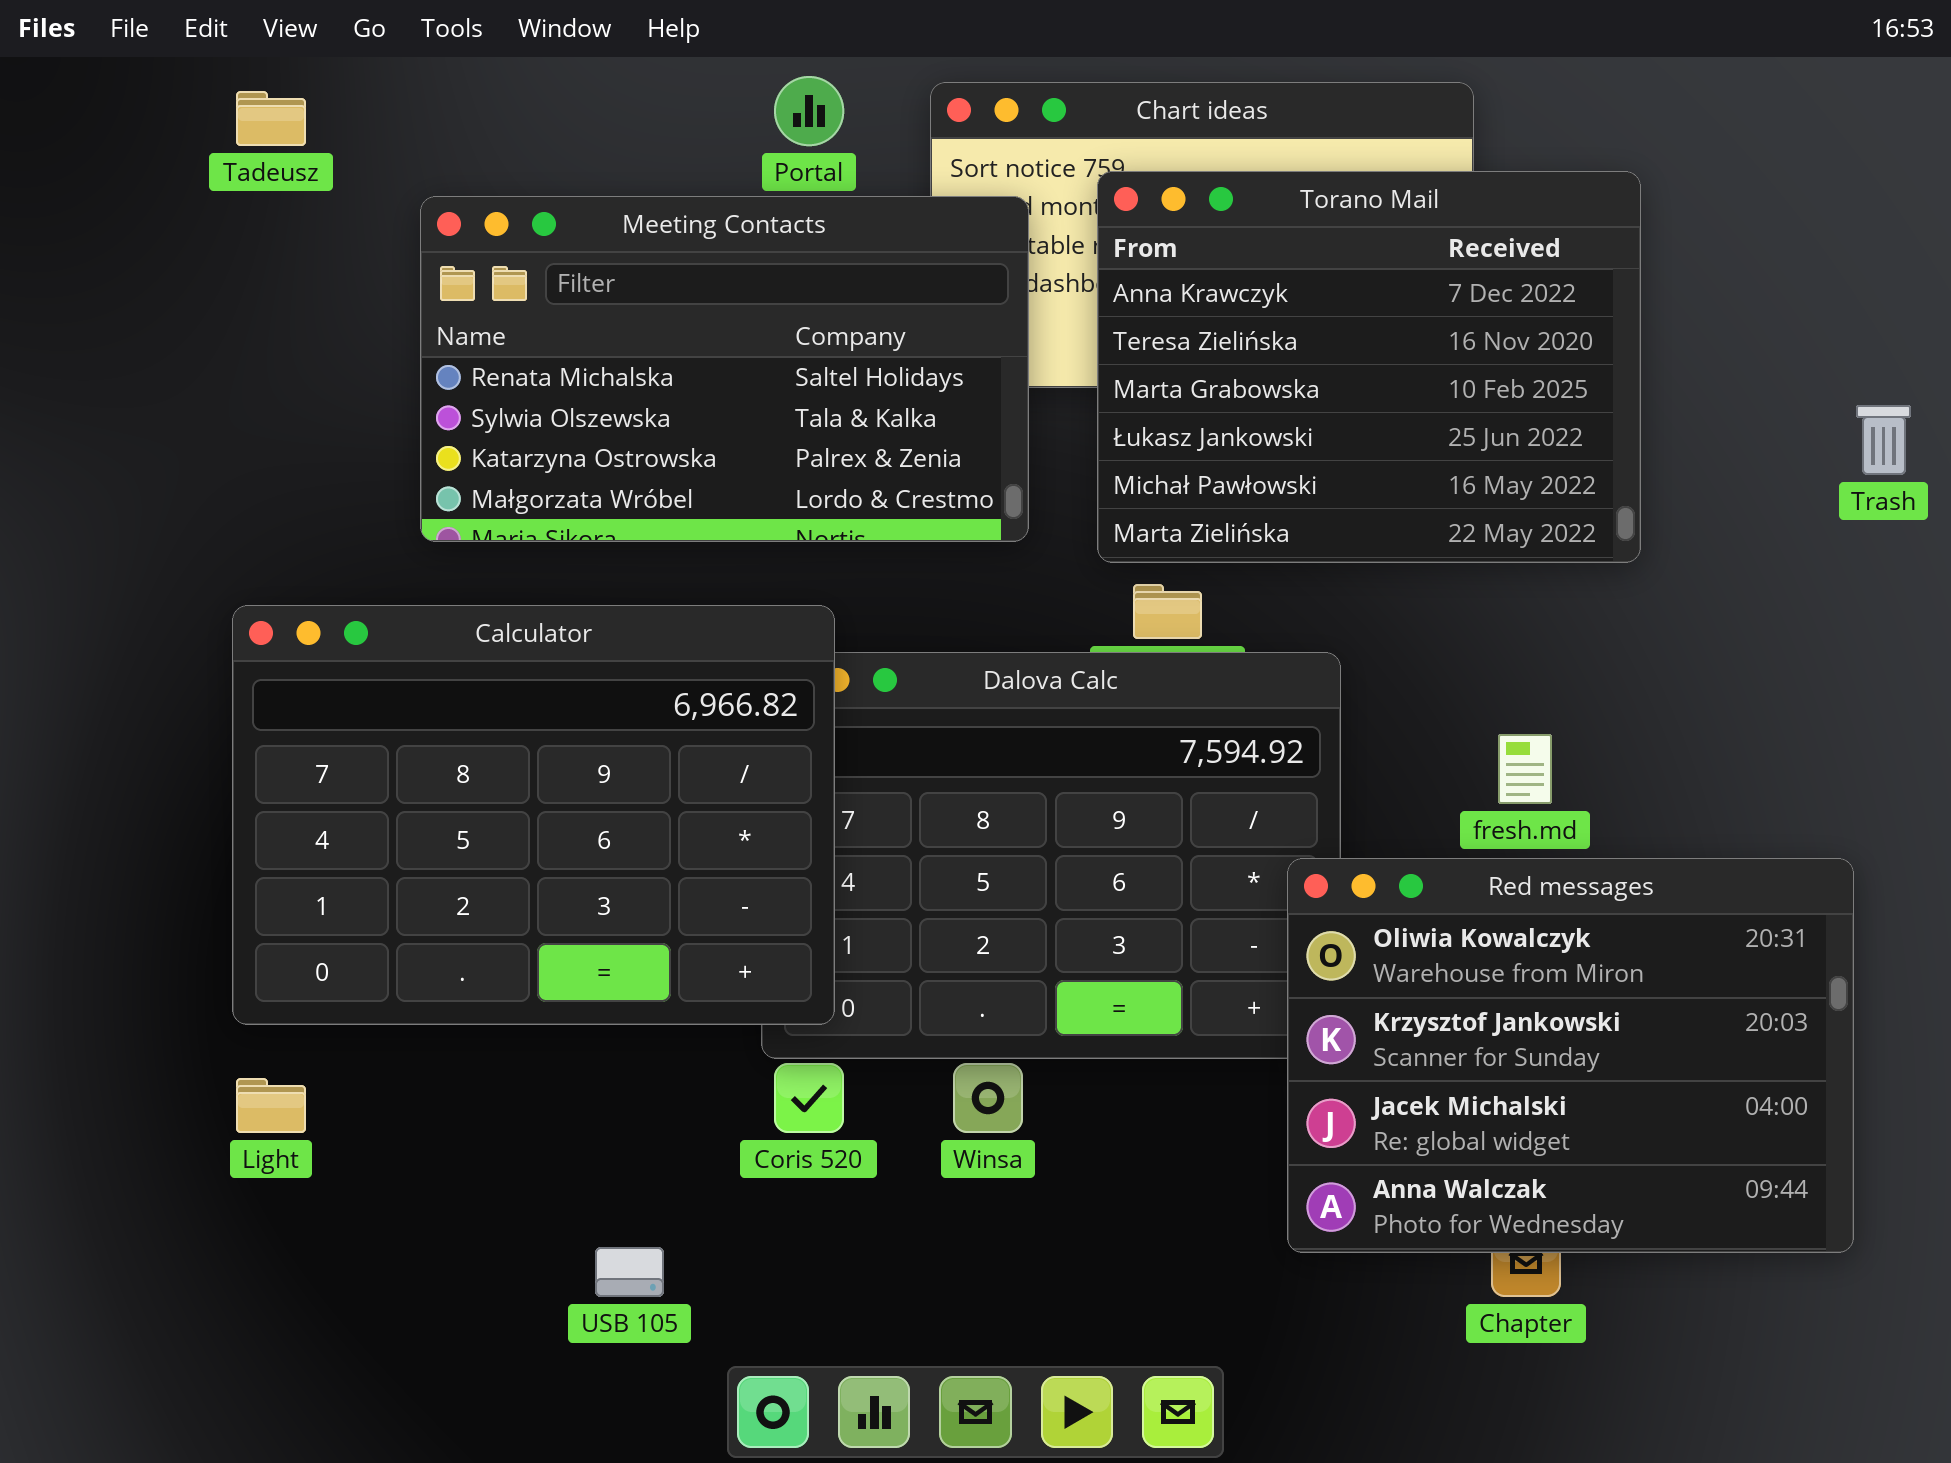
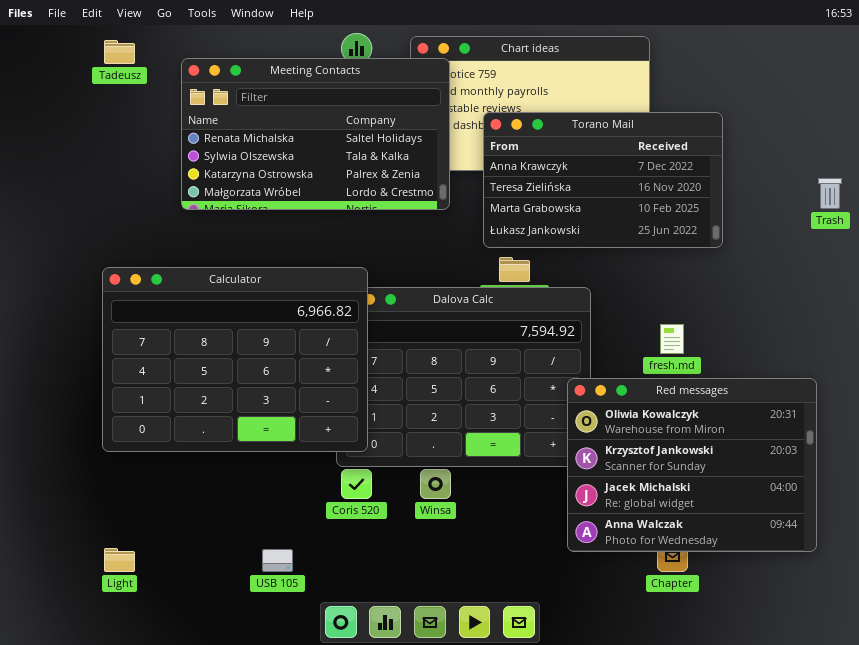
Torano Mail: [1097,171,1641,563] -> [483,112,723,248], resized
Meeting Contacts: [420,196,1029,542] -> [181,58,450,210], moved
Light: [236,1078,306,1133] -> [104,548,135,572], moved

